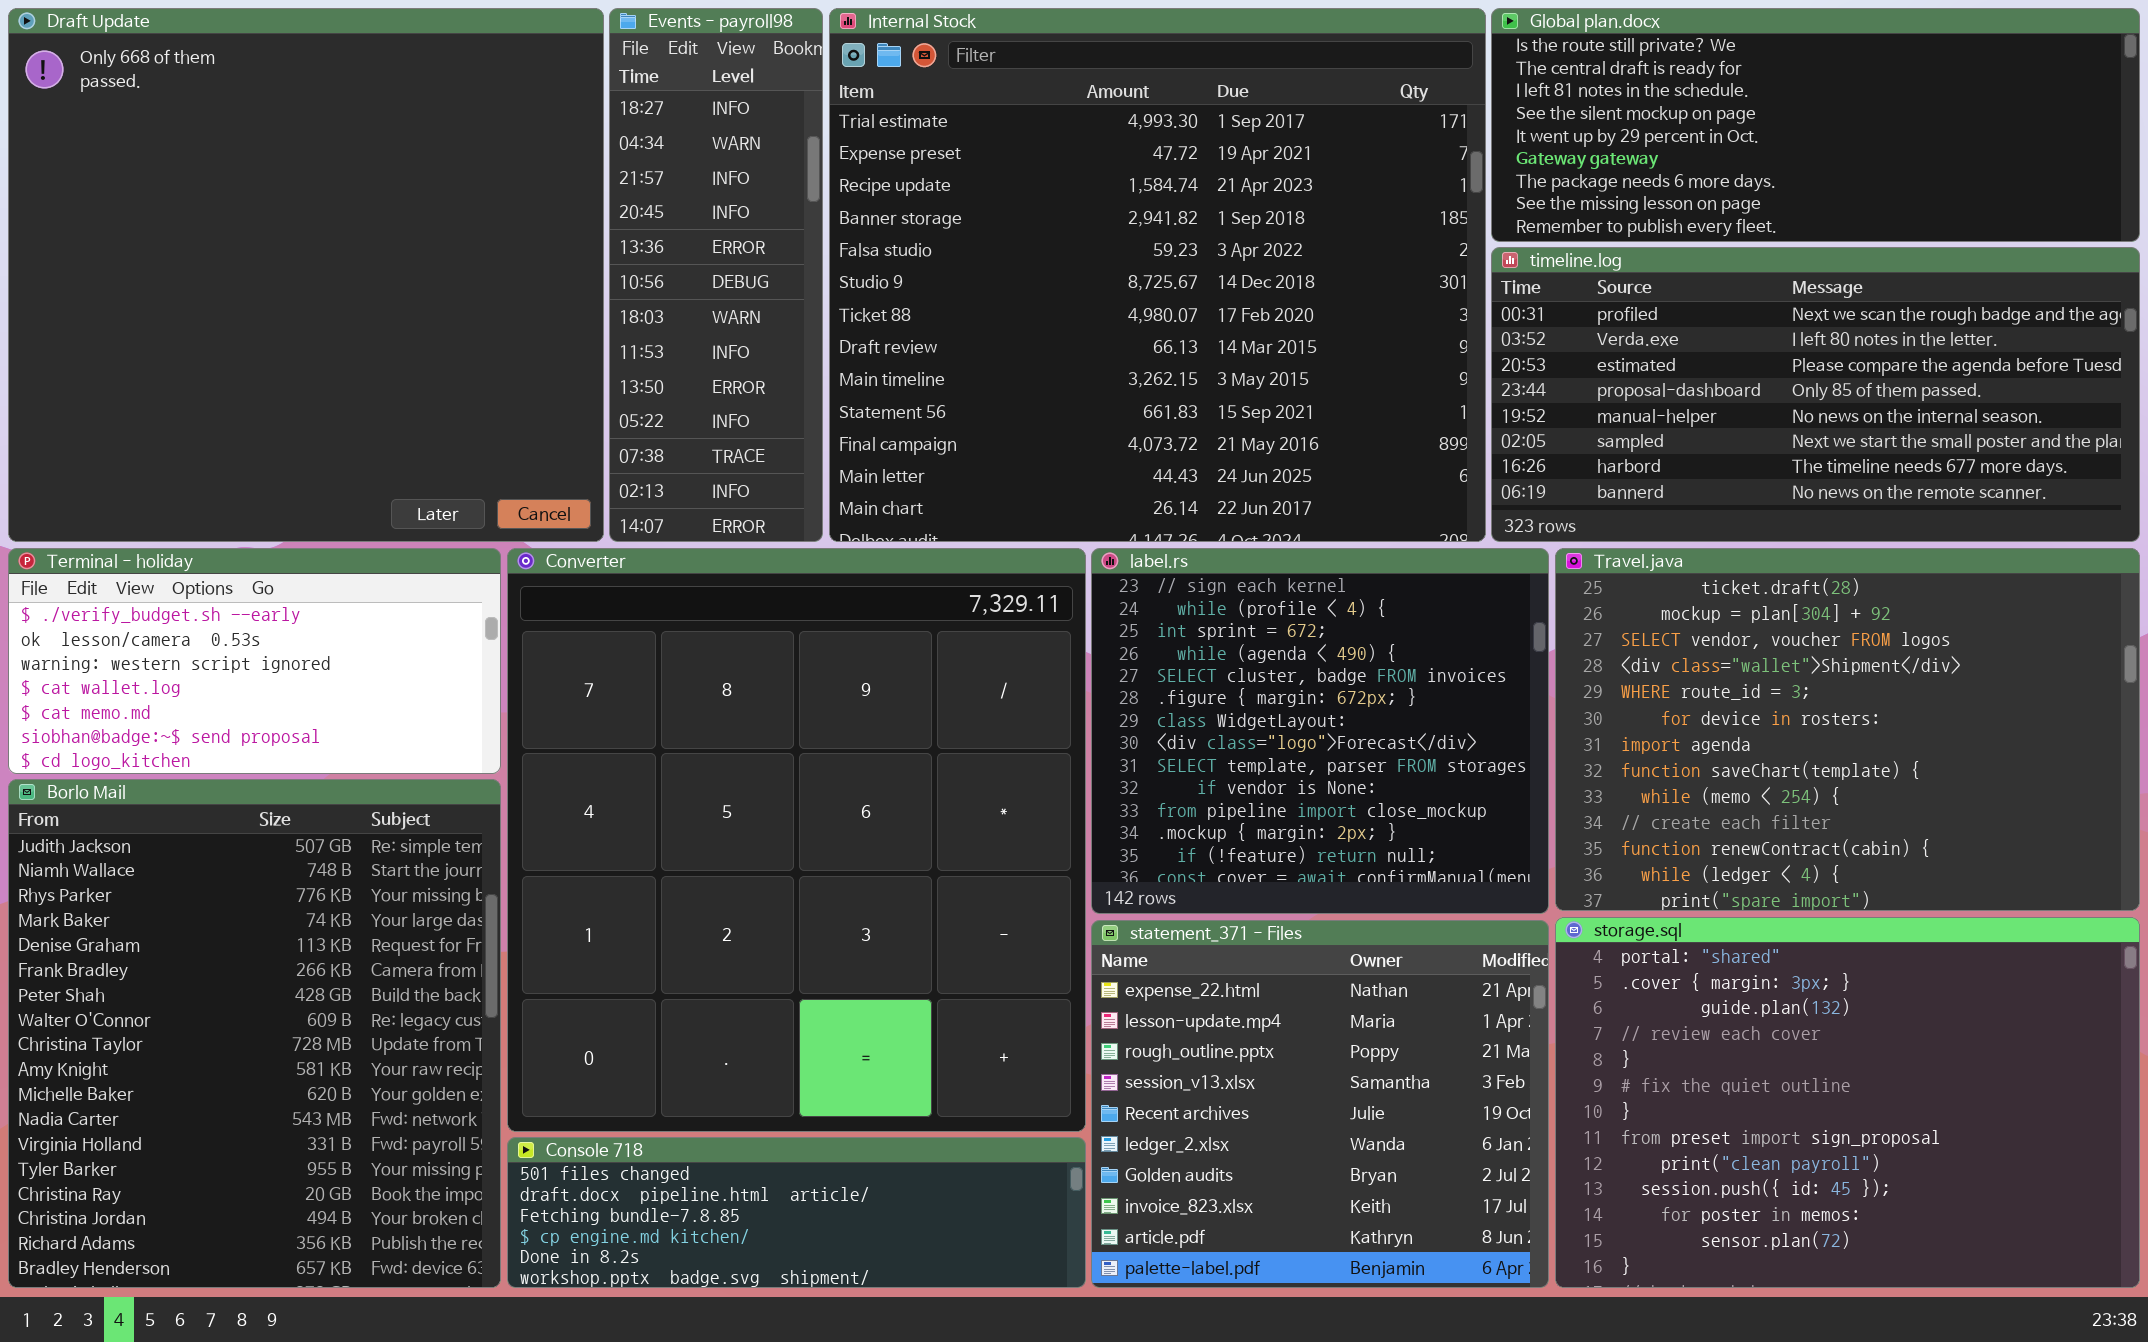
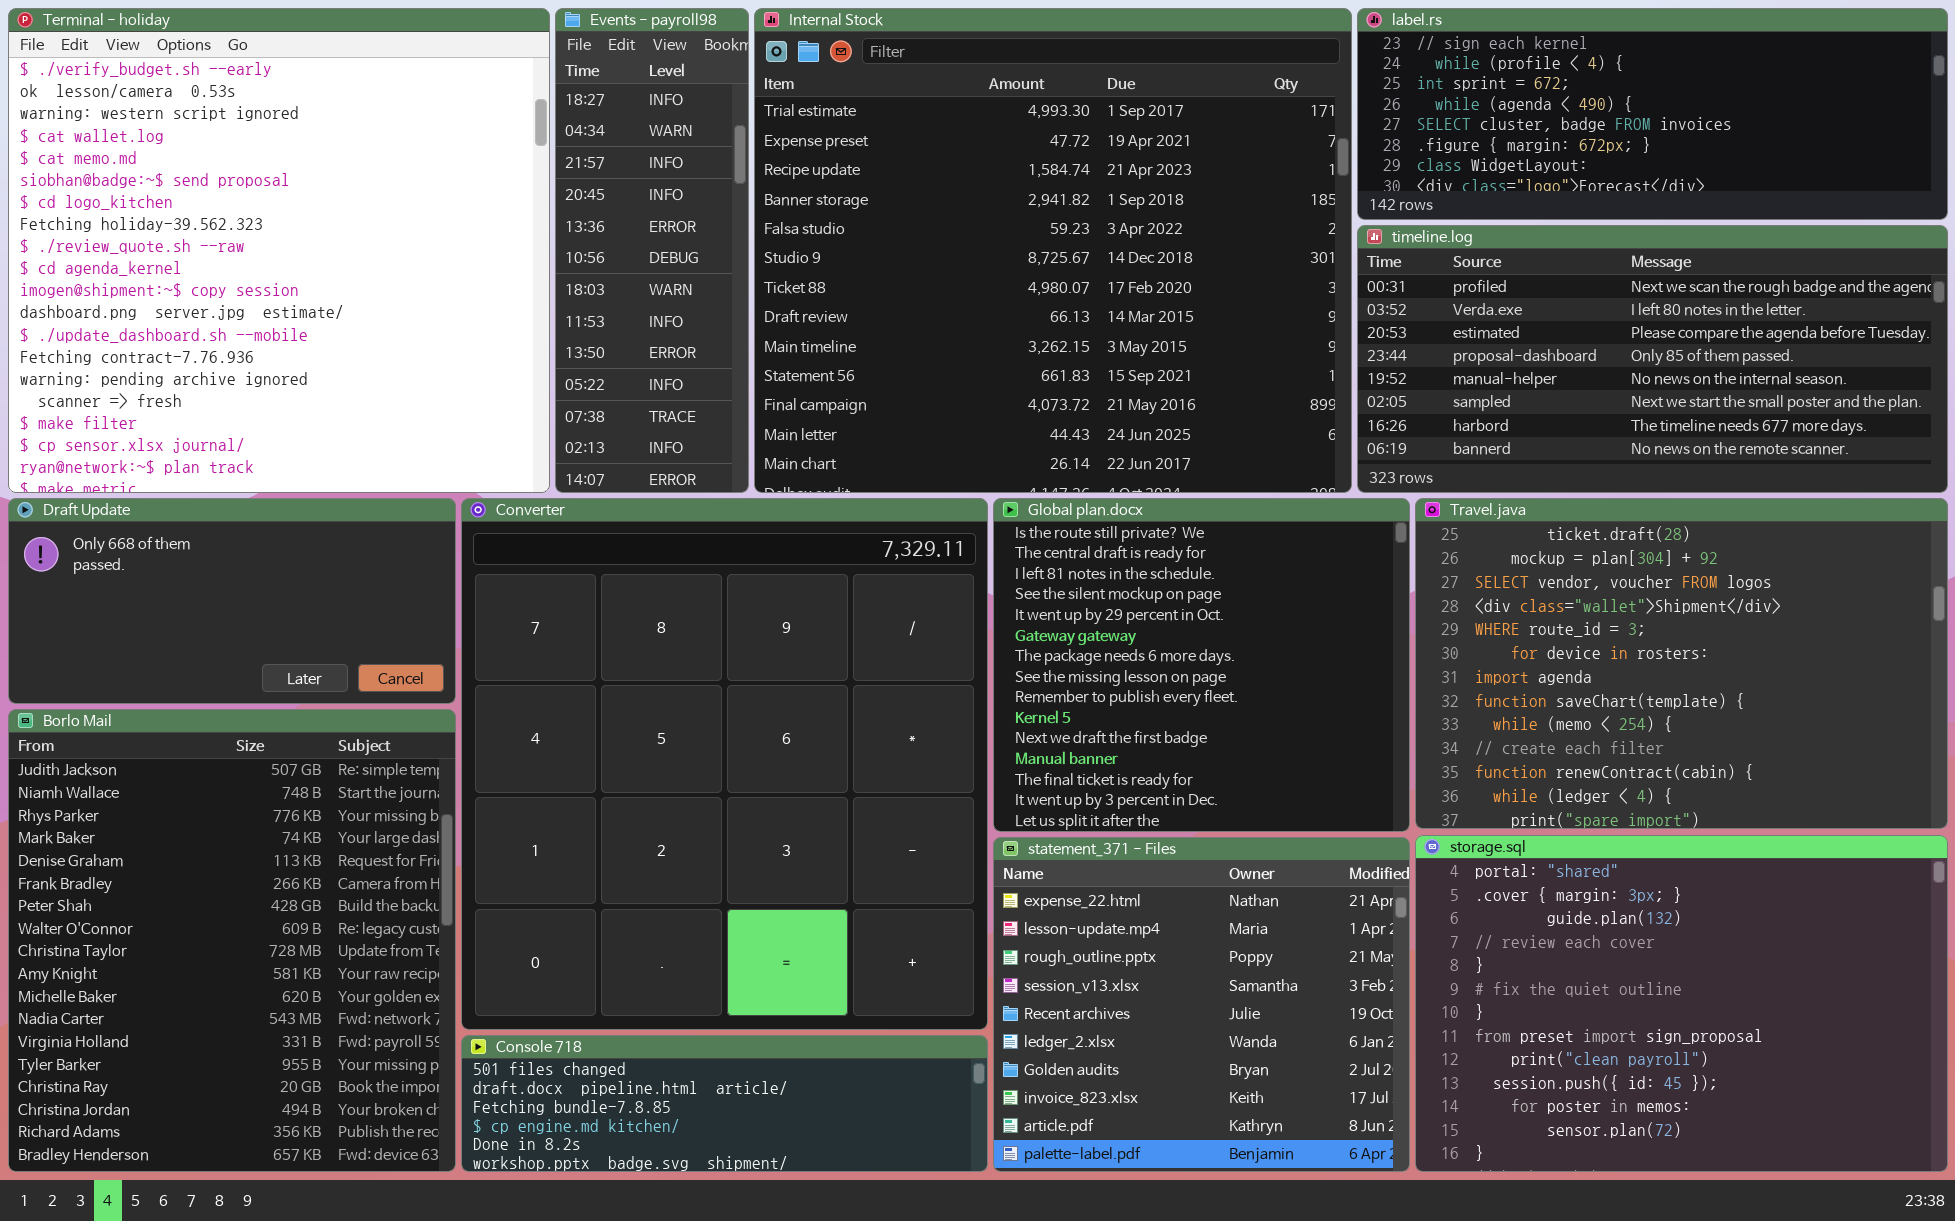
Draft Update: [8,8,604,542] -> [8,498,456,704], moved, resized
Global plan.docx: [1491,8,2140,242] -> [993,498,1410,832], moved, resized
Terminal - holiday: [8,548,501,774] -> [8,8,550,493], moved, resized
label.rs: [1091,548,1549,914] -> [1357,8,1948,220], moved, resized

